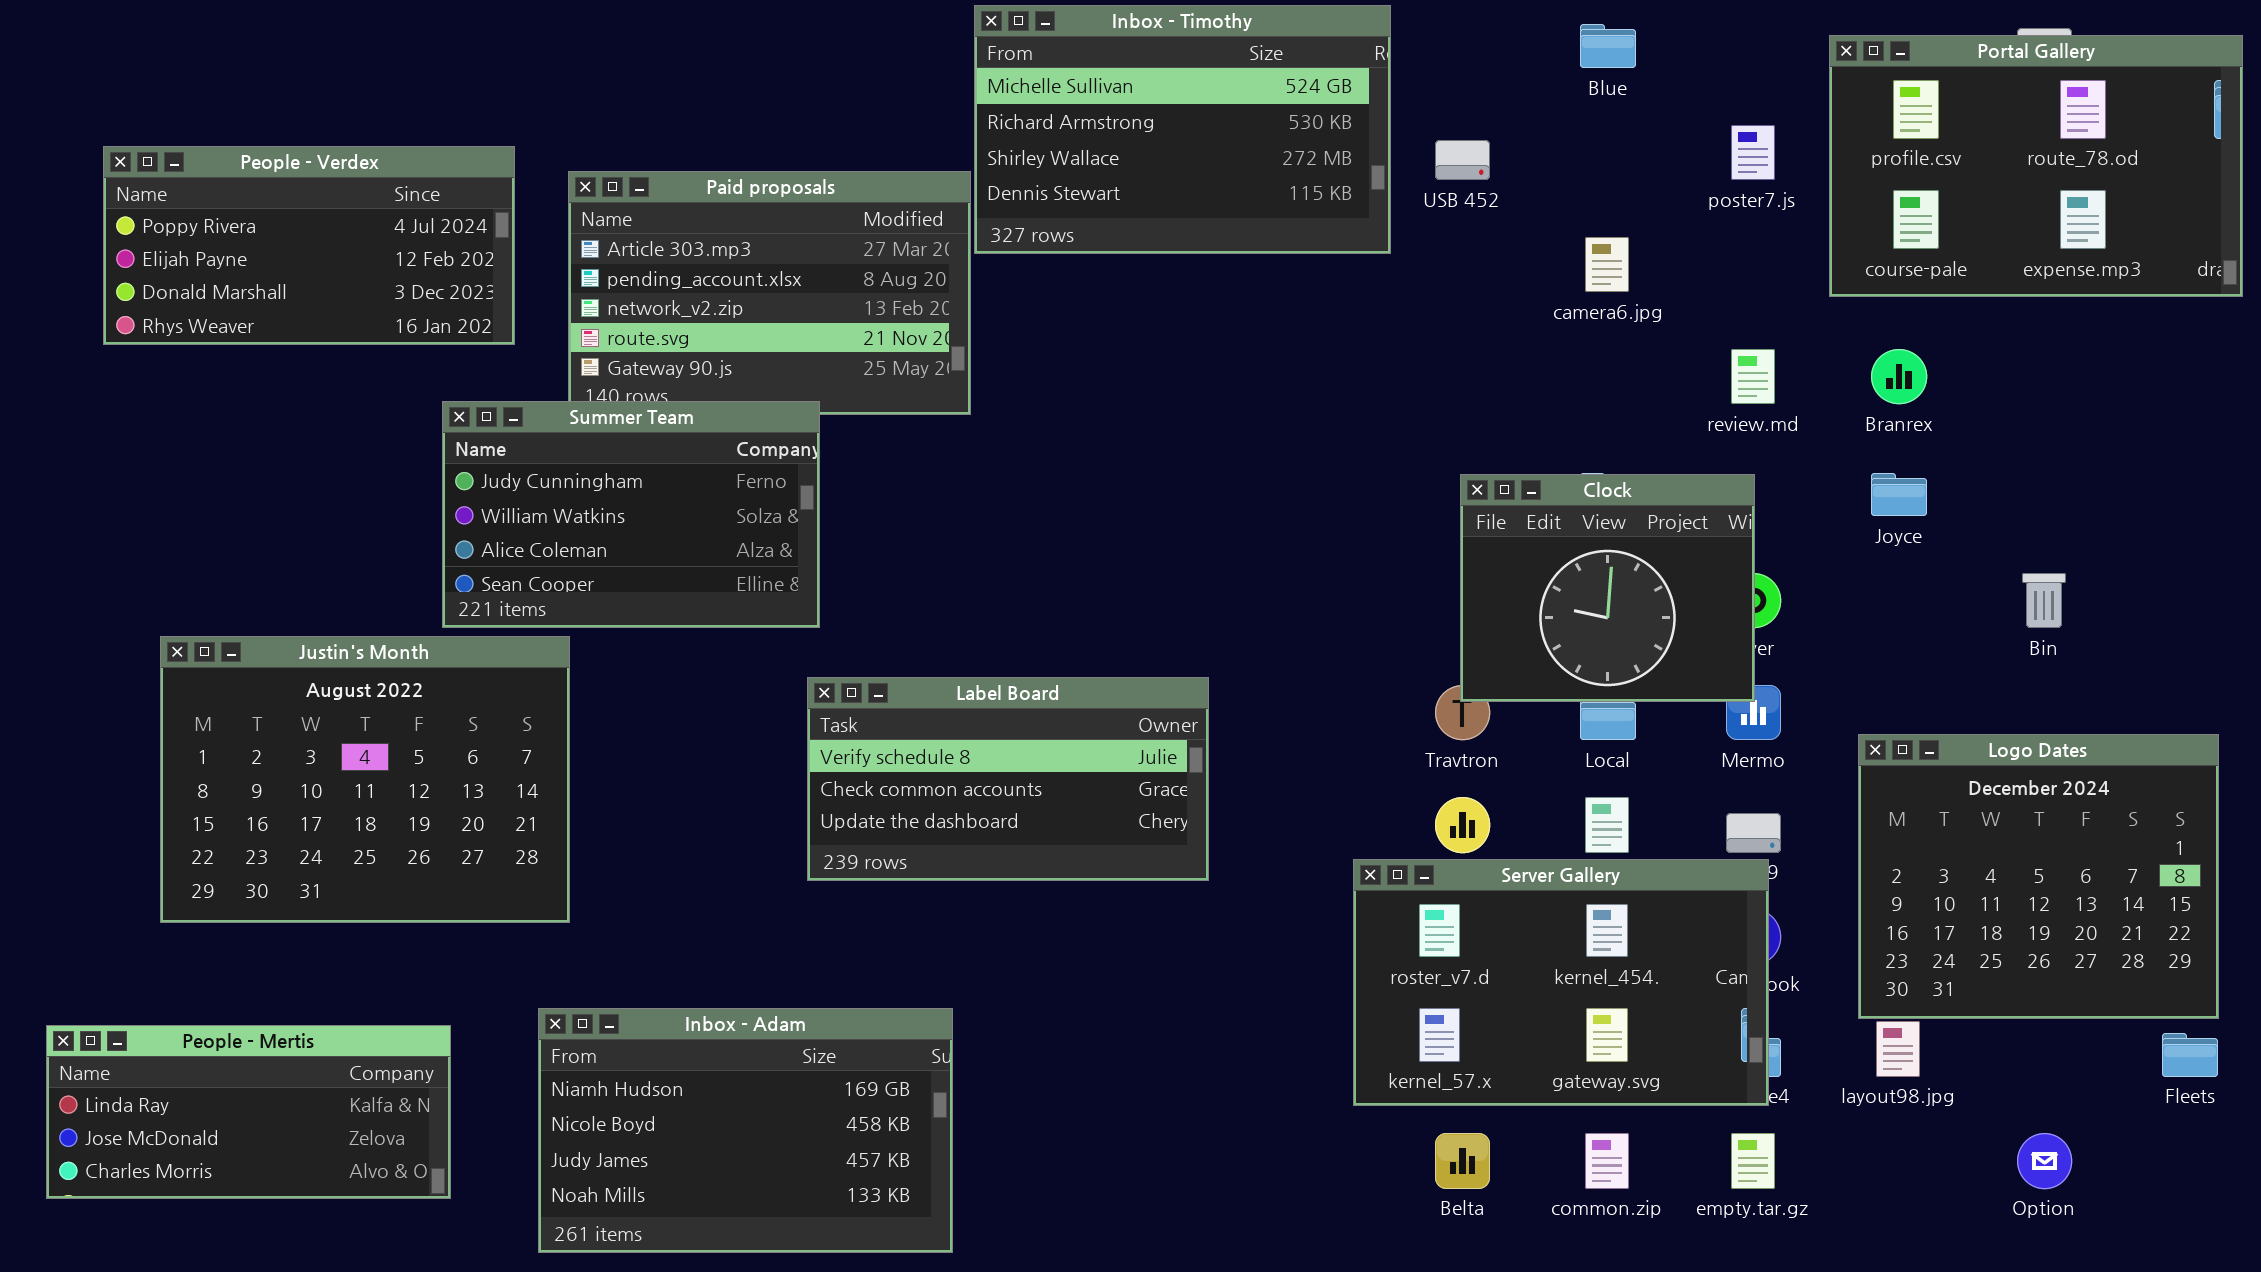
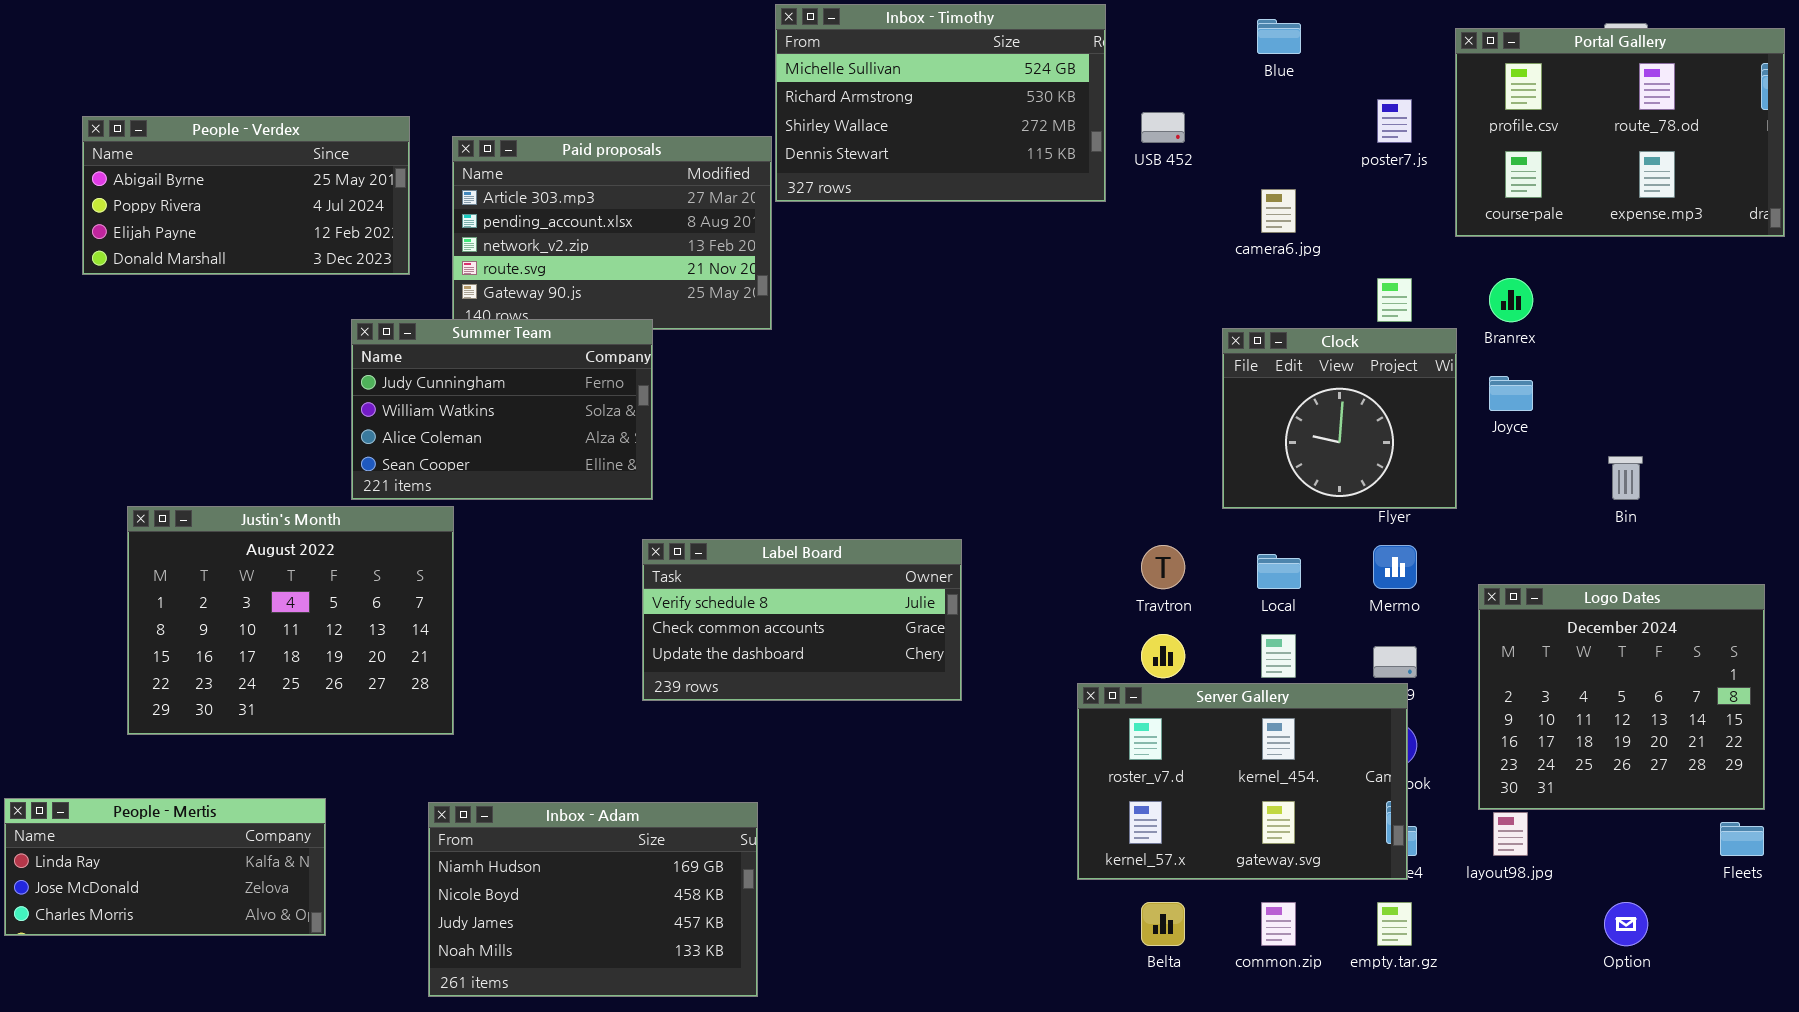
People - Verdex: [103,146,515,345] -> [82,116,410,275], scrolled up 1 row
Clock: [1460,474,1755,702] -> [1222,328,1457,509], moved
People - Mertis: [46,1025,451,1199] -> [4,798,326,936], moved

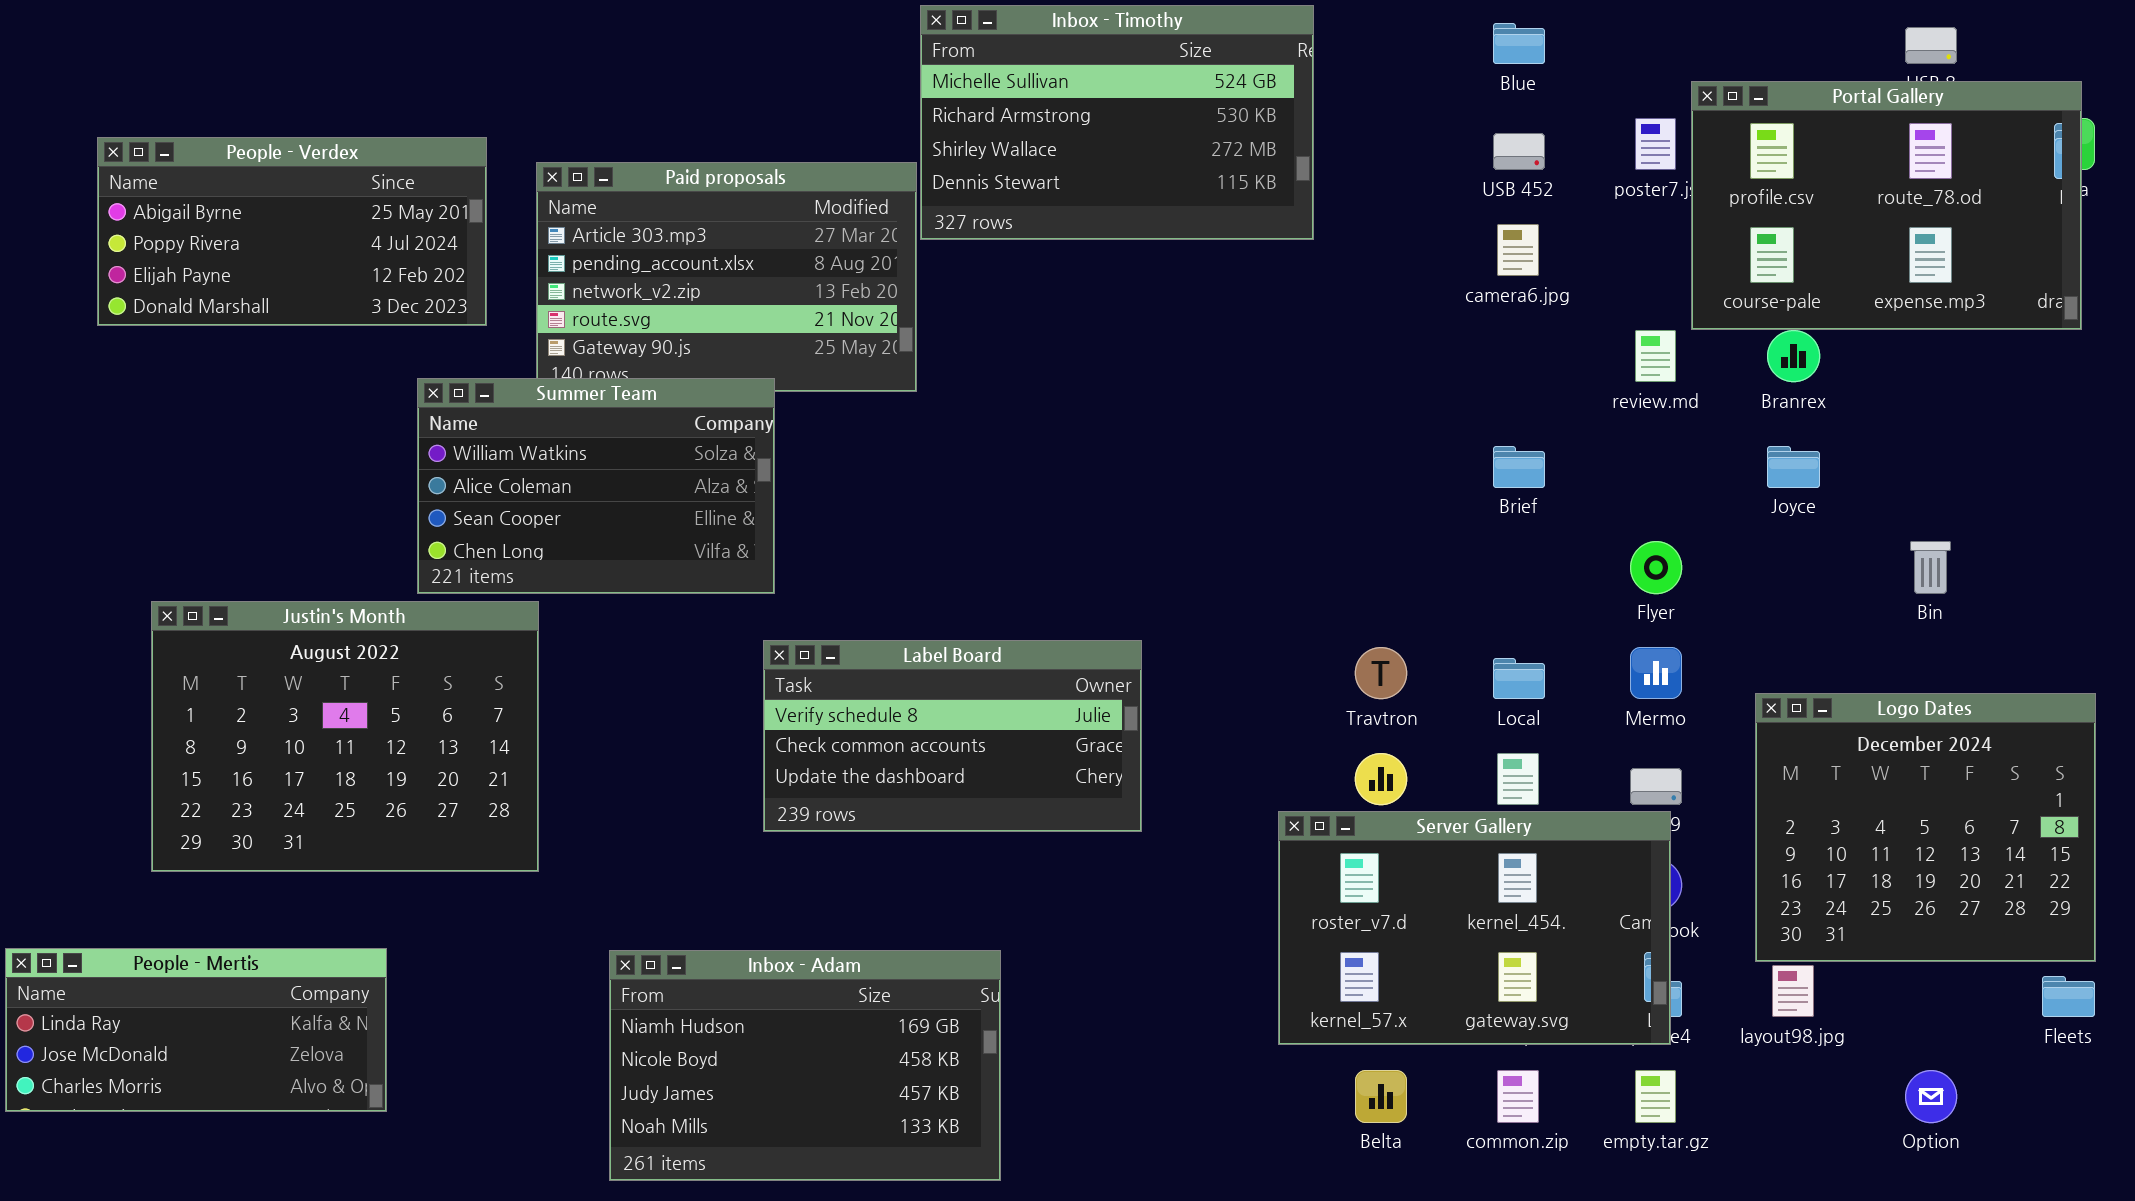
Portal Gallery: [1455,28,1785,237] -> [1691,81,2082,330], moved
USB 452: [1141,112,1185,143] -> [1493,133,1545,170], moved
Summer Team: [351,319,653,500] -> [417,378,775,594], scrolled down 1 row
Clock: [1222,328,1457,509] -> none, closed
Inbox - Adam: [428,802,758,997] -> [609,950,1001,1181], moved

